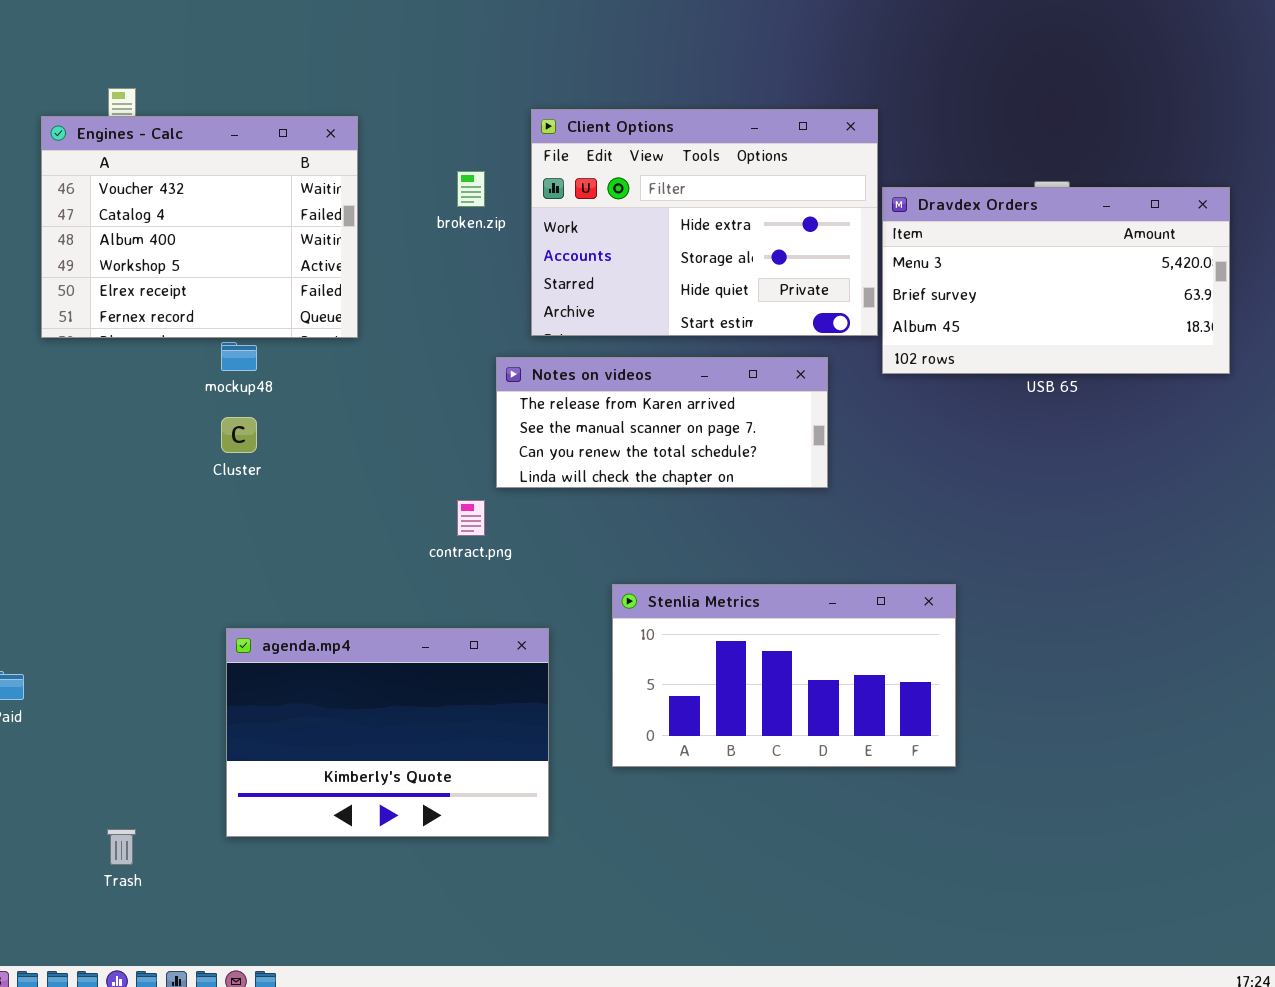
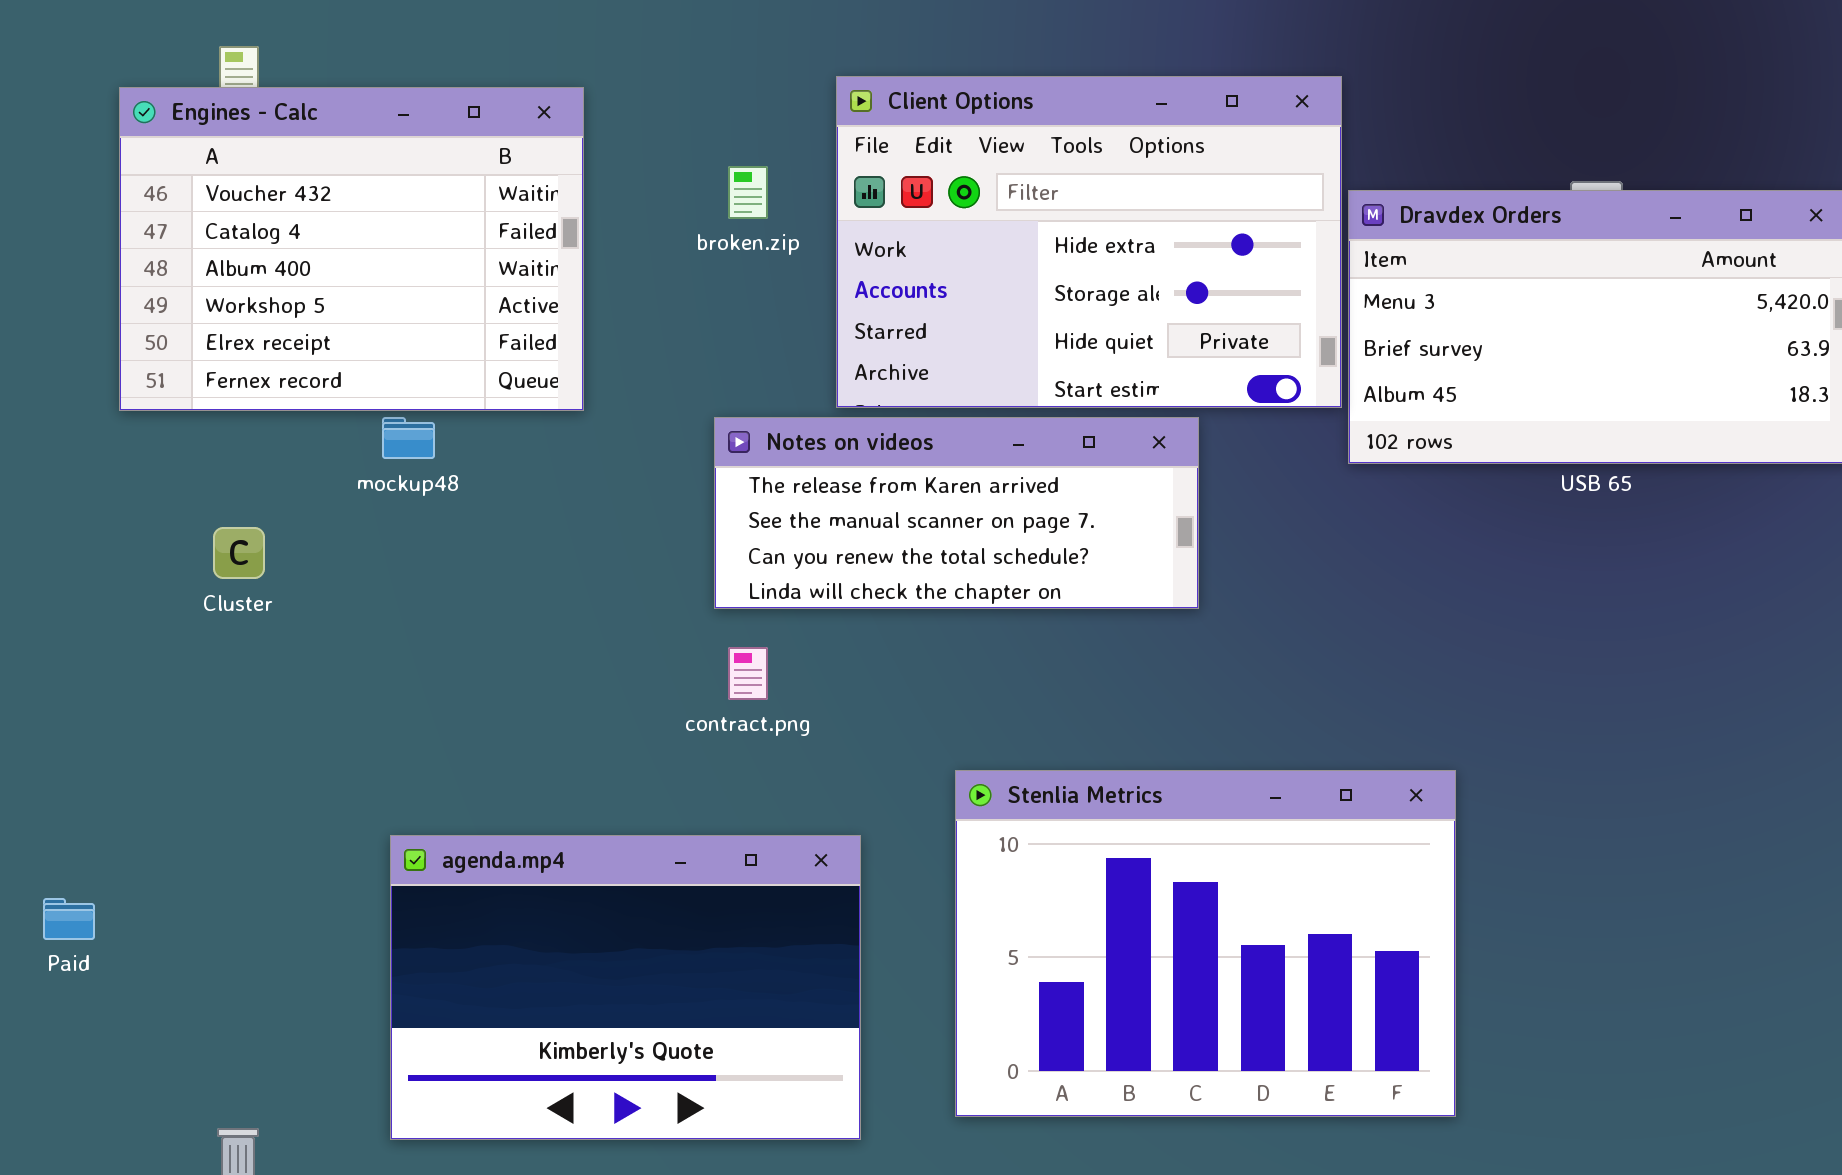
Notes on videos: [496,357,828,488] -> [714,417,1199,609], moved
Cluster: [221,417,257,453] -> [213,527,265,579], moved
Stenlia Metrics: [612,584,956,767] -> [955,770,1456,1117], resized

